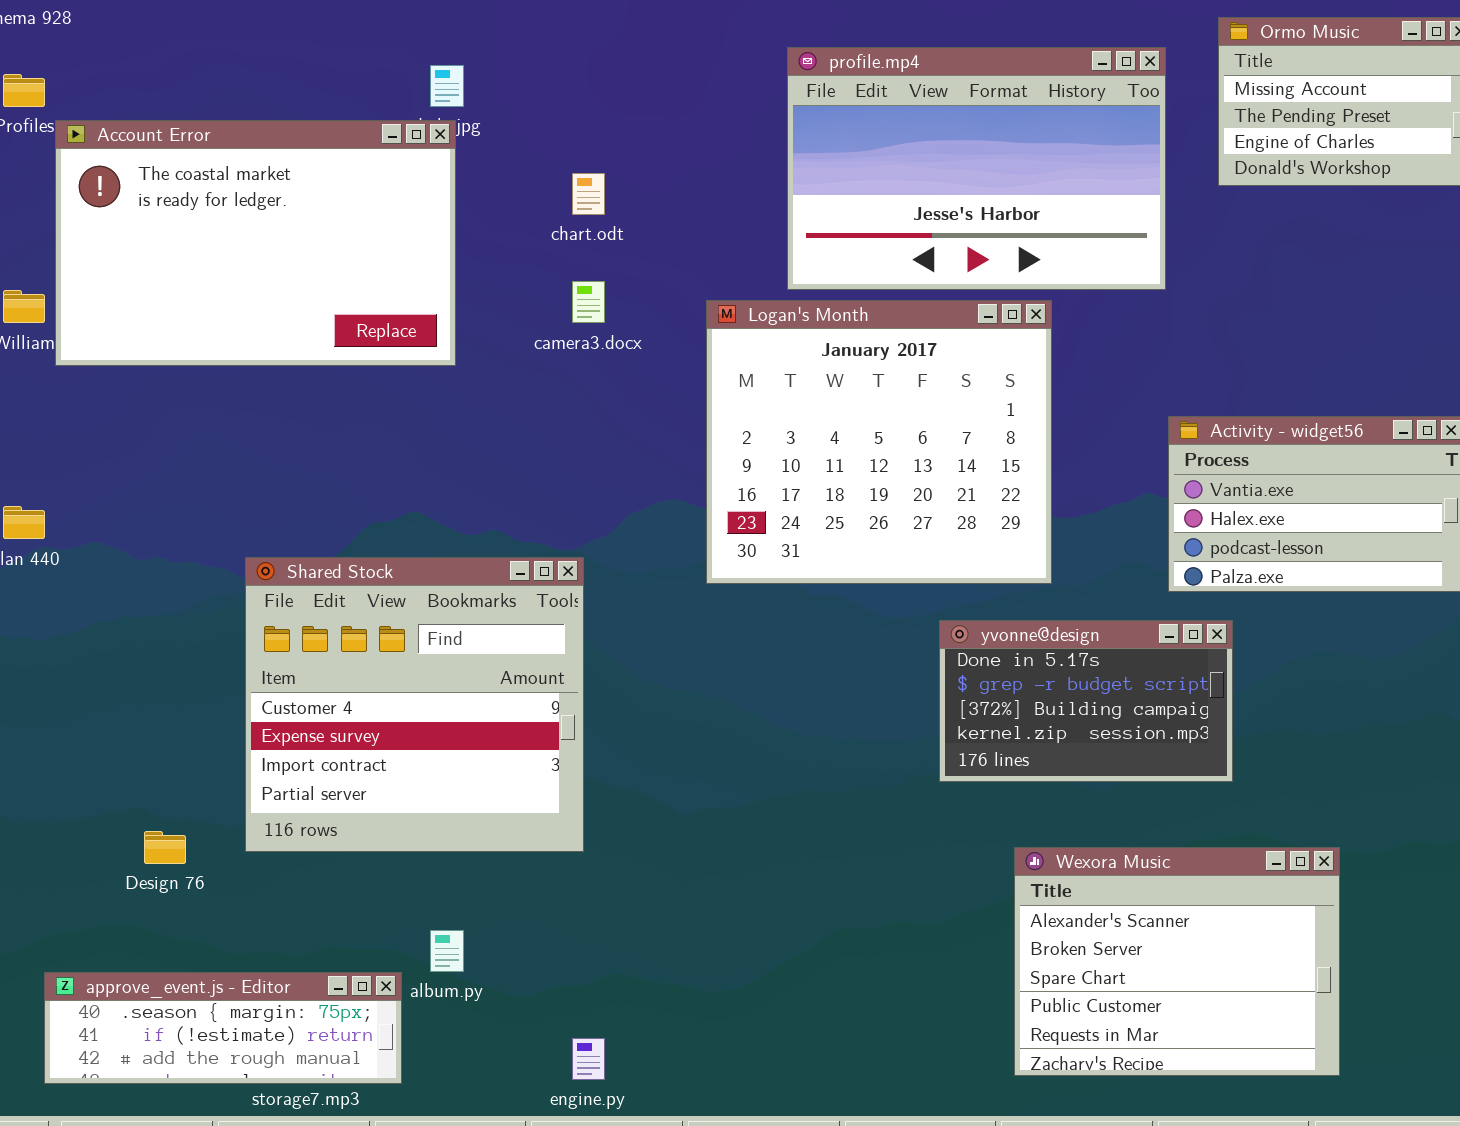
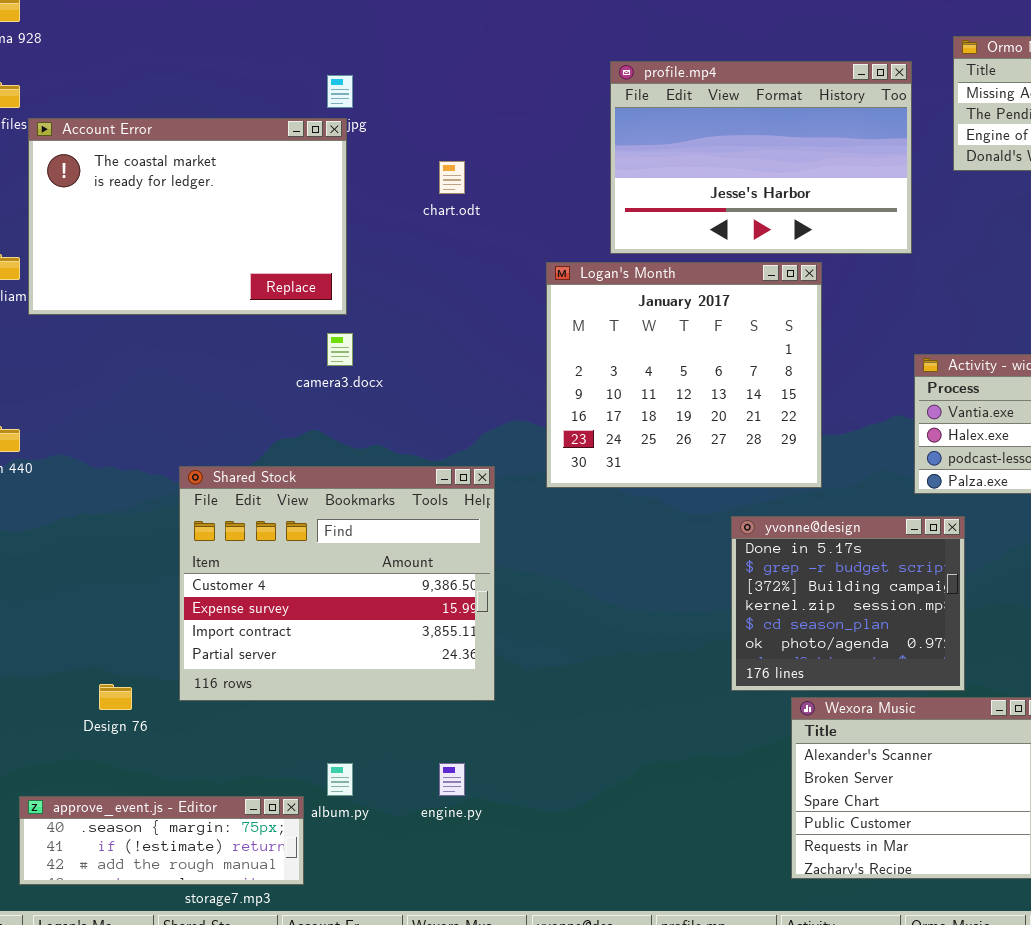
camera3.docx: [572,281,605,323] -> [327,333,353,366], moved
Shared Stock: [245,557,584,852] -> [179,466,495,701], resized
yvonne@design: [939,620,1233,782] -> [731,516,965,691], resized
engine.py: [572,1038,605,1080] -> [439,763,465,796], moved

